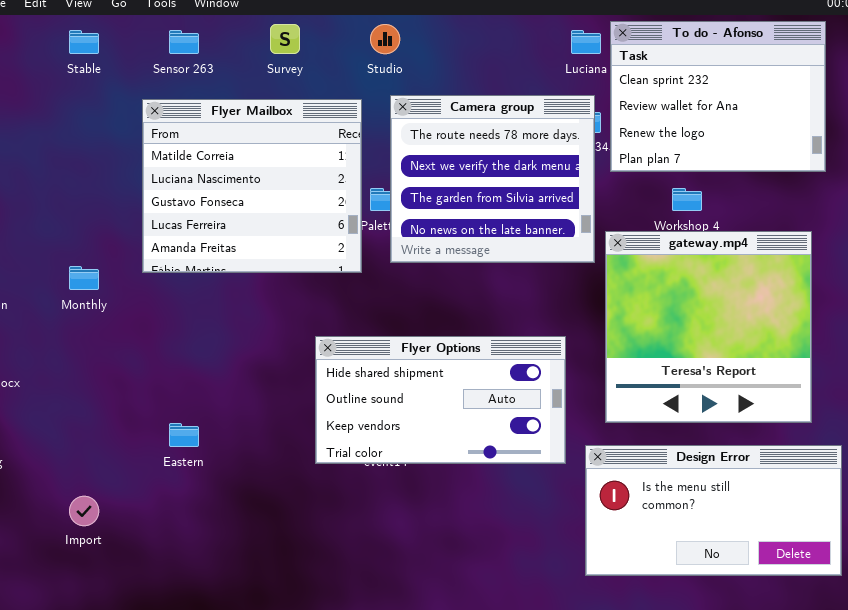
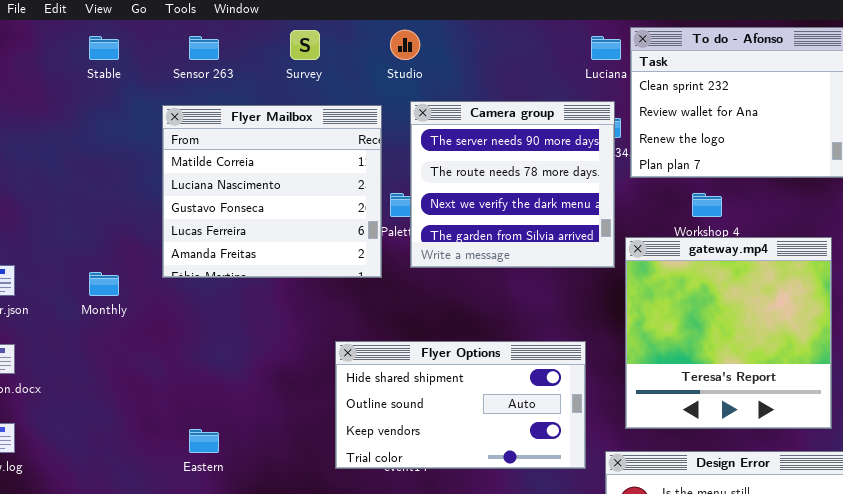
Camera group: [390,95,595,263] -> [410,101,615,268], scrolled up 1 row

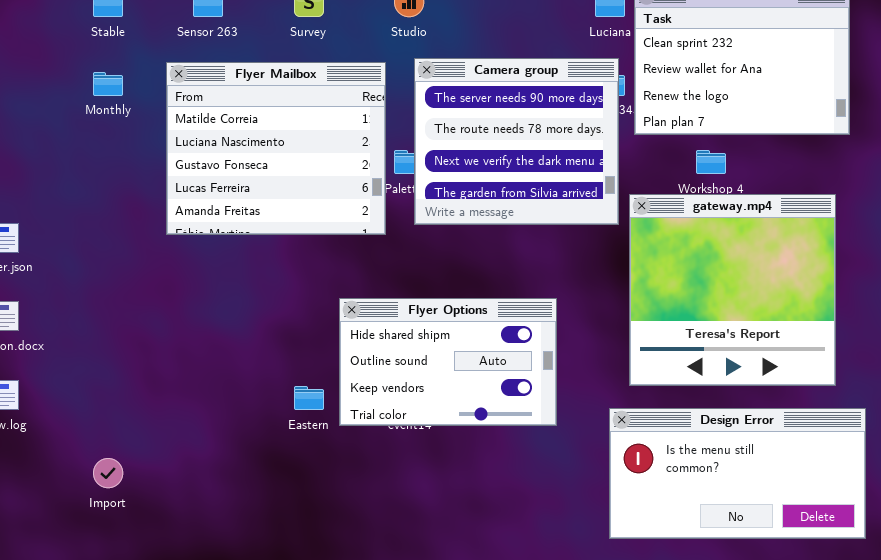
Monthly: [89,272,119,296] -> [93,72,123,96], moved
Flyer Options: [335,341,586,469] -> [339,298,557,426], resized
Eastern: [189,429,219,453] -> [294,386,324,410], moved

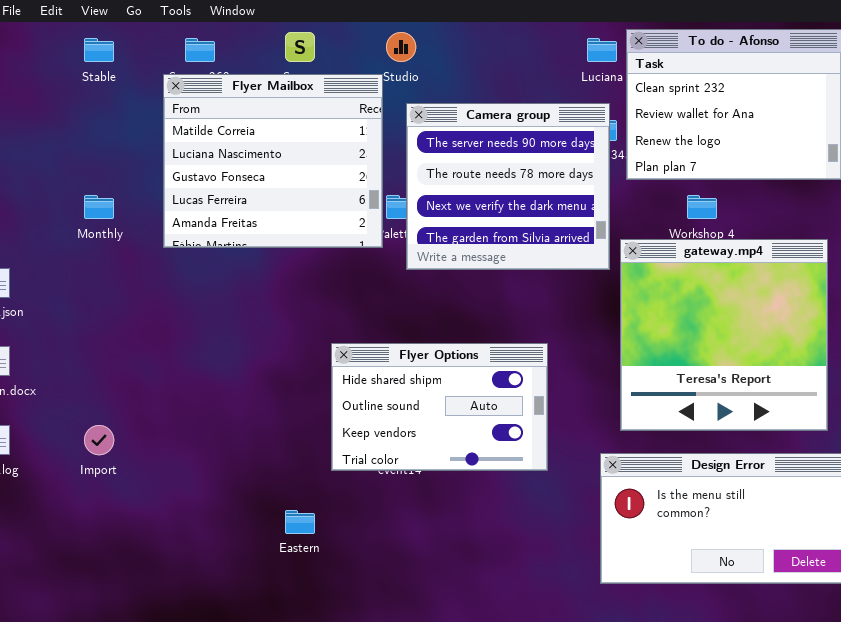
Flyer Mailbox: [166,62,386,235] -> [163,74,383,248], moved
Monthly: [93,72,123,96] -> [84,195,114,219], moved
Eastern: [294,386,324,410] -> [285,510,315,534], moved
Import: [93,458,123,488] -> [84,425,114,455], moved

